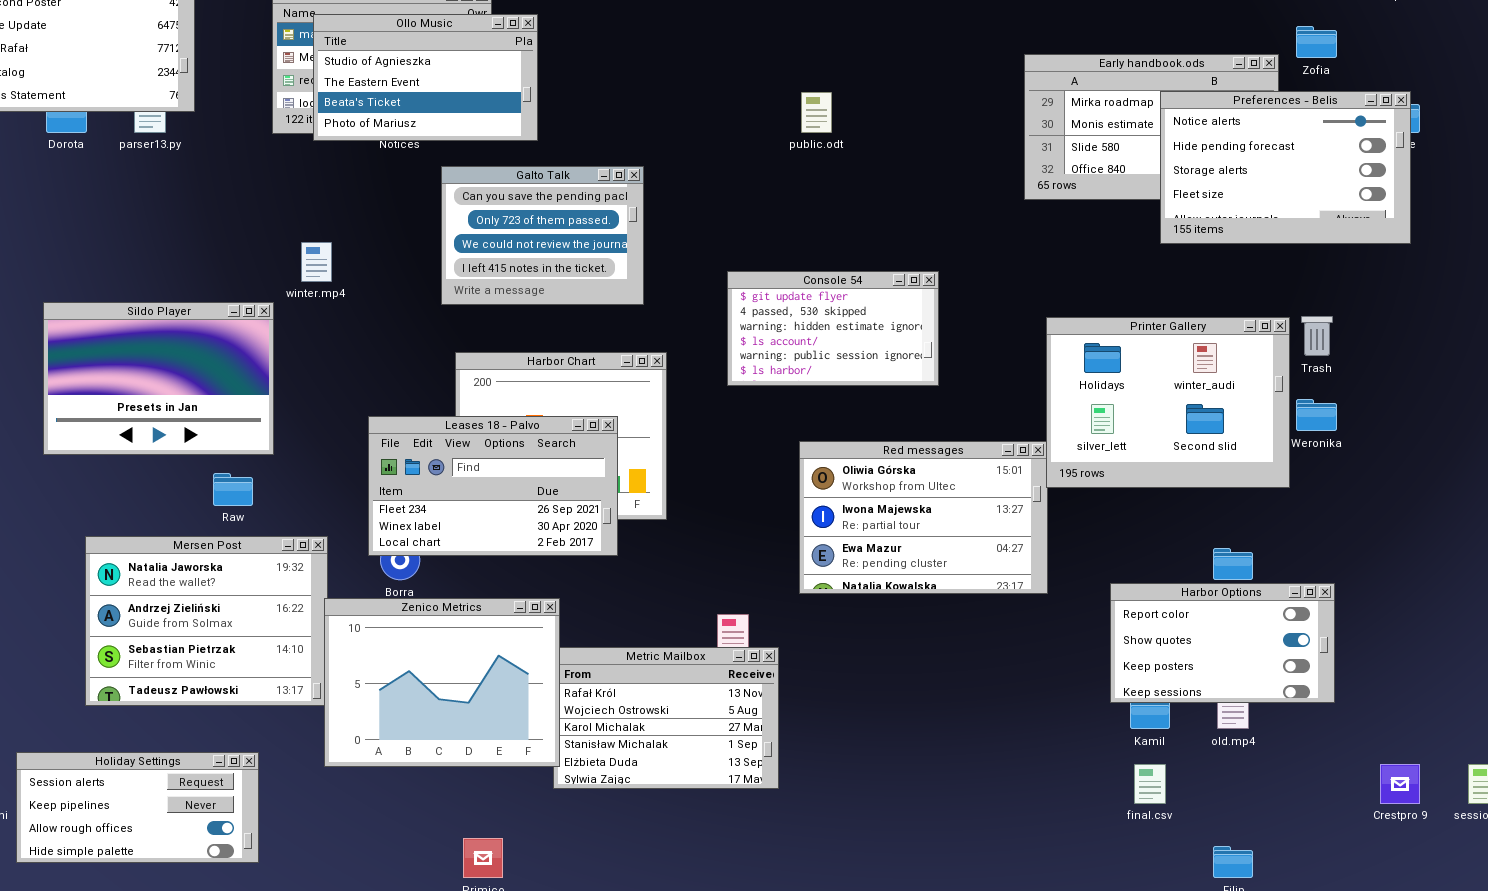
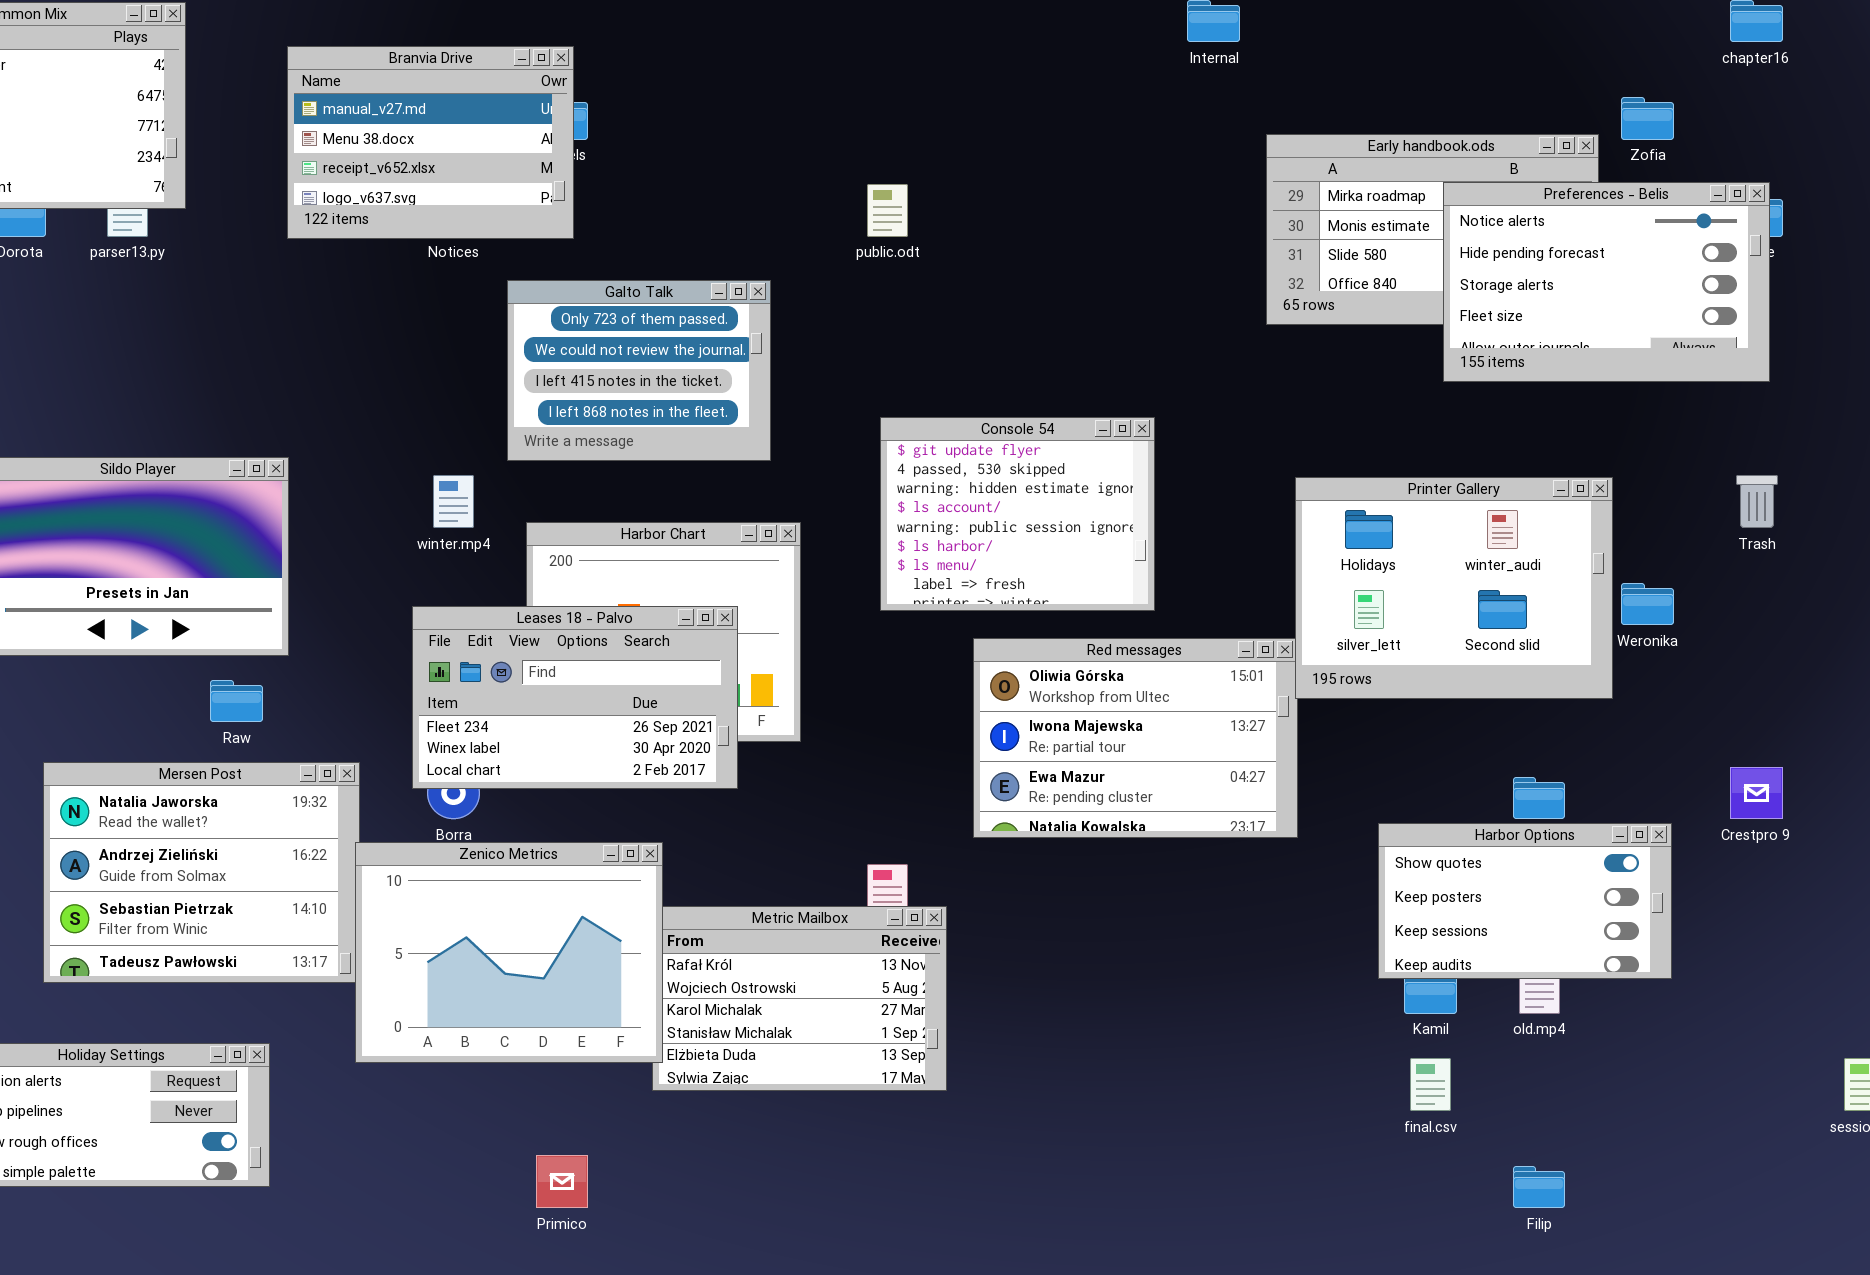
Ollo Music: [313,14,538,141] -> none, closed
public.odt: [801,92,832,133] -> [867,184,908,237], moved
Galto Talk: [441,166,644,305] -> [507,280,771,461], scrolled down 1 row
winter.mp4: [301,242,332,282] -> [433,475,474,528], moved
Console 54: [727,271,939,386] -> [880,417,1155,611], resized
Trash: [1301,316,1333,356] -> [1736,475,1778,528], moved
Harbor Options: [1110,583,1335,703] -> [1378,823,1672,979], scrolled down 1 row
Crestpro 9: [1380,764,1420,804] -> [1730,767,1783,819], moved

